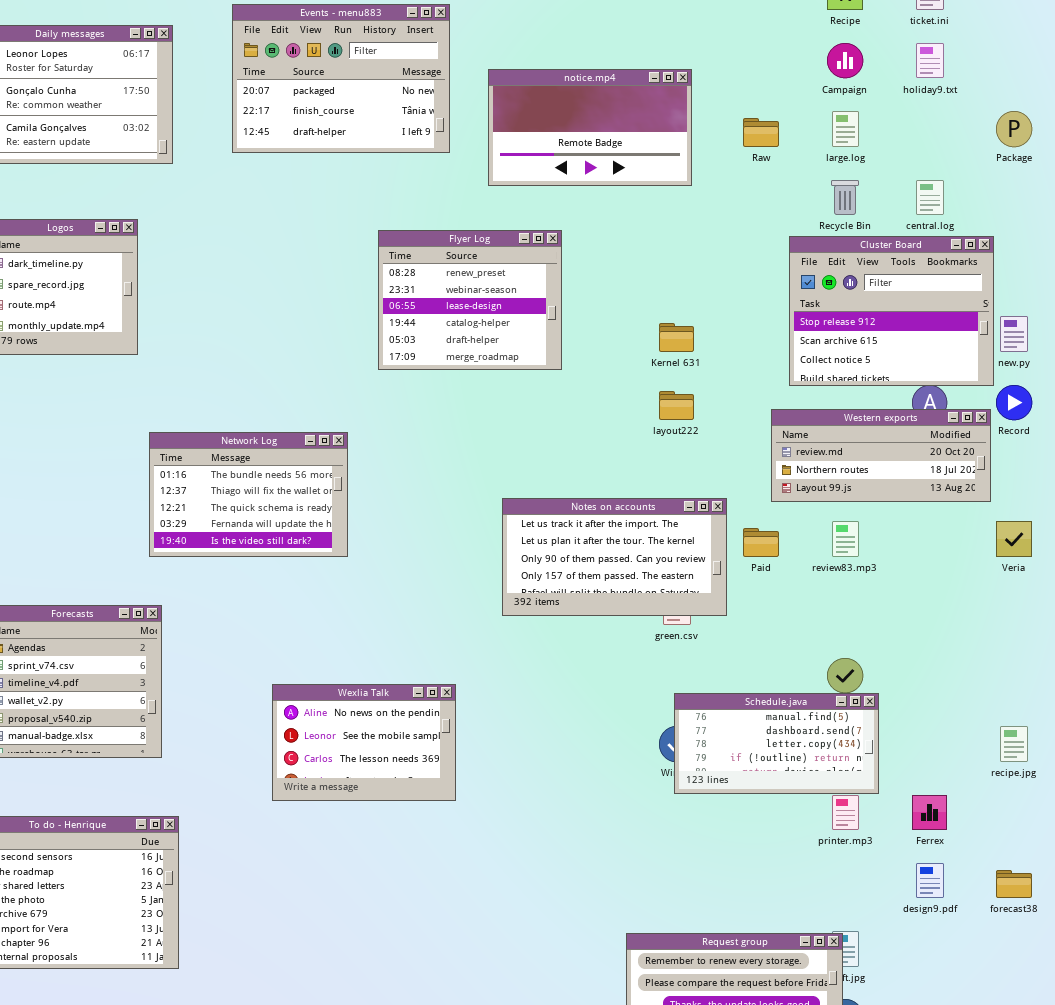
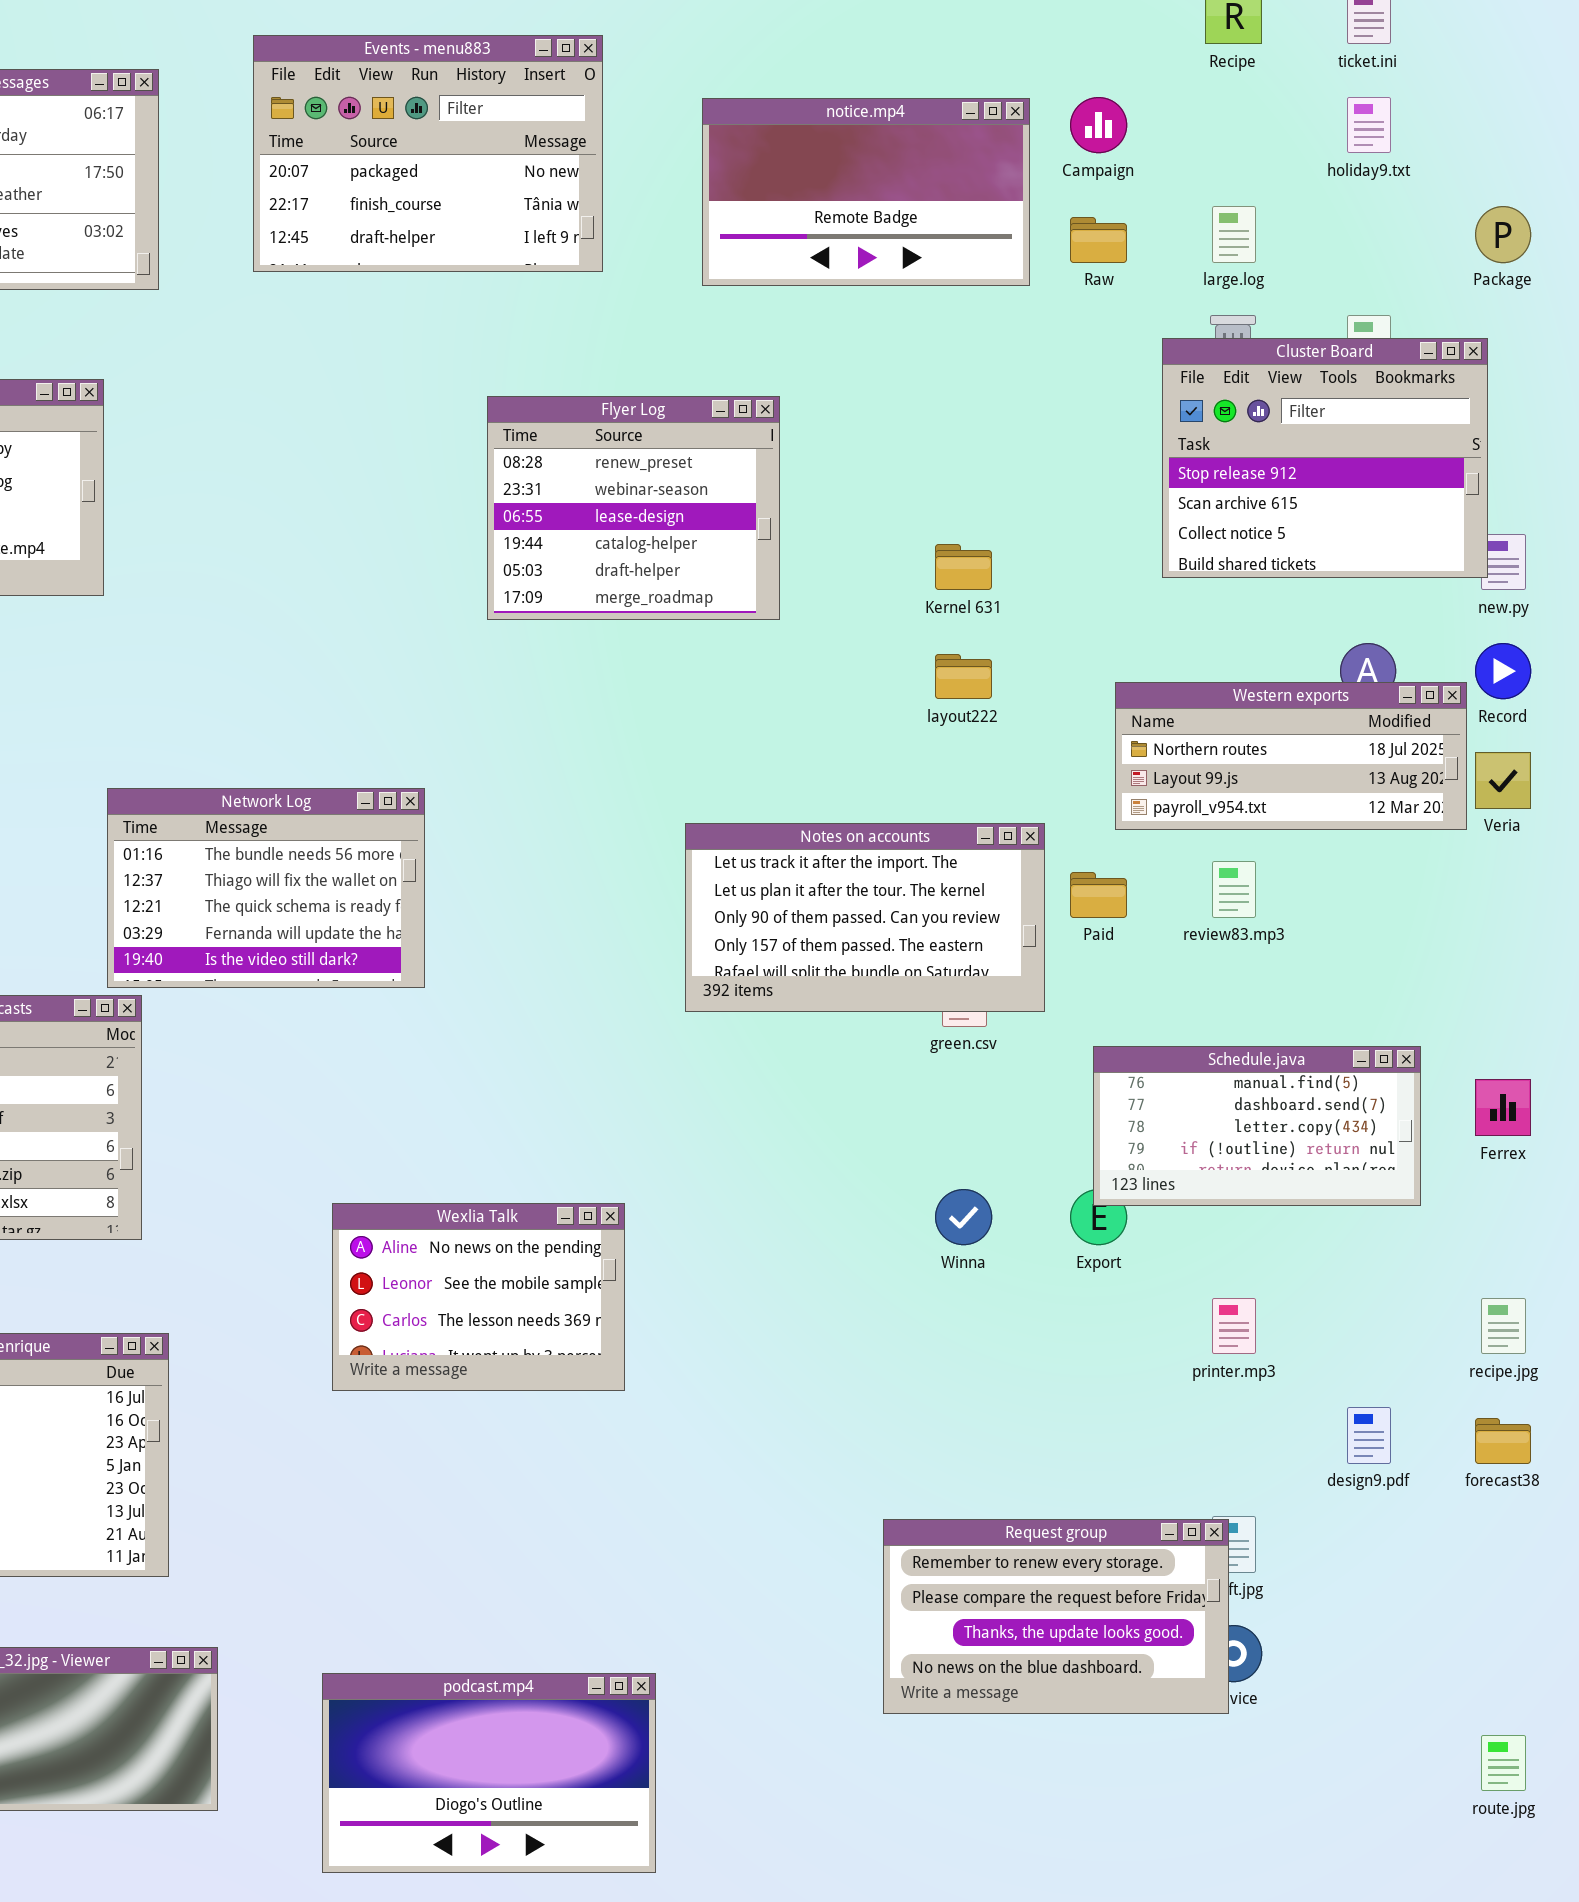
Campaign: [827,43,863,78] -> [1070,97,1127,153], moved
notice.mp4: [488,69,692,186] -> [702,98,1030,286], moved
Cluster Board: [789,236,994,386] -> [1162,338,1488,578], moved
Western exports: [771,409,991,502] -> [1115,682,1467,830], scrolled down 1 row
Network Log: [149,432,348,557] -> [107,788,425,988], moved
Veria: [996,521,1032,557] -> [1475,752,1531,809], moved
Wexlia Talk: [272,684,456,801] -> [332,1203,625,1391], moved
Schedule.java: [674,693,879,794] -> [1093,1046,1421,1206], moved
recipe.jpg: [1000,726,1028,762] -> [1481,1298,1526,1354], moved
Ferrex: [912,795,947,830] -> [1475,1079,1531,1136], moved

